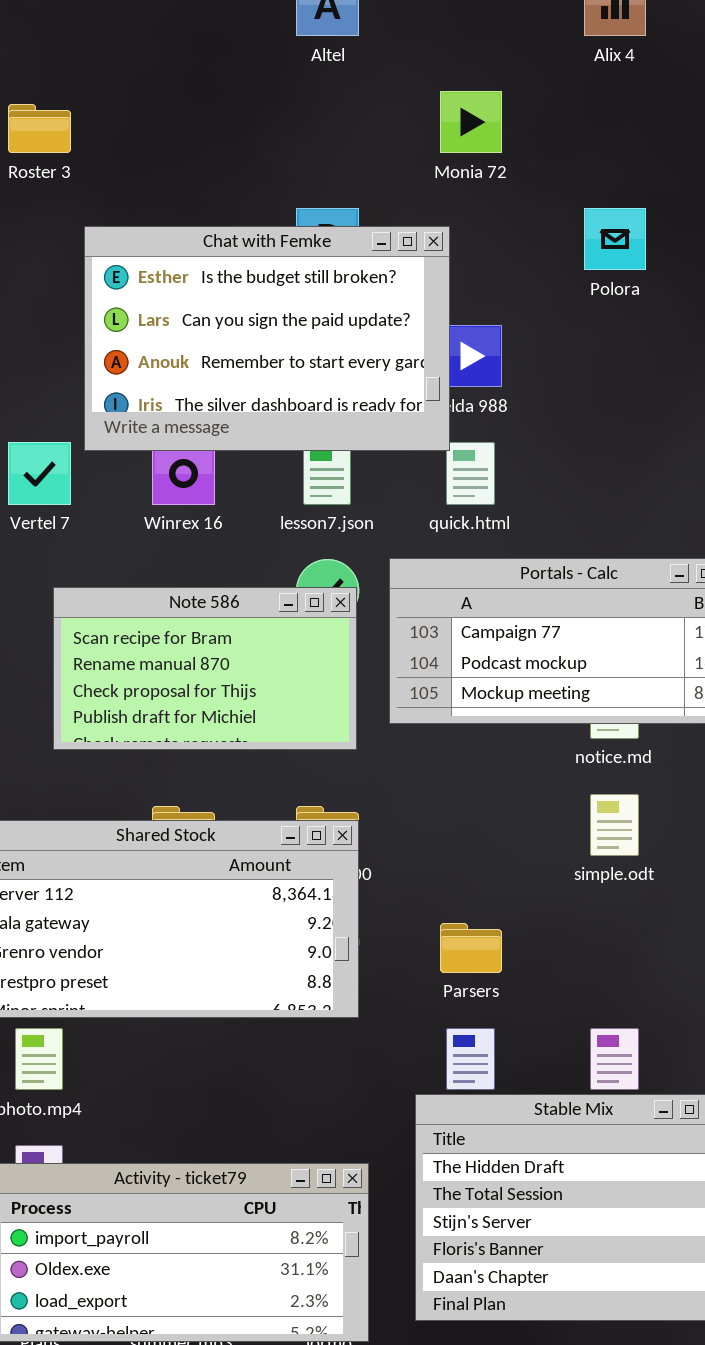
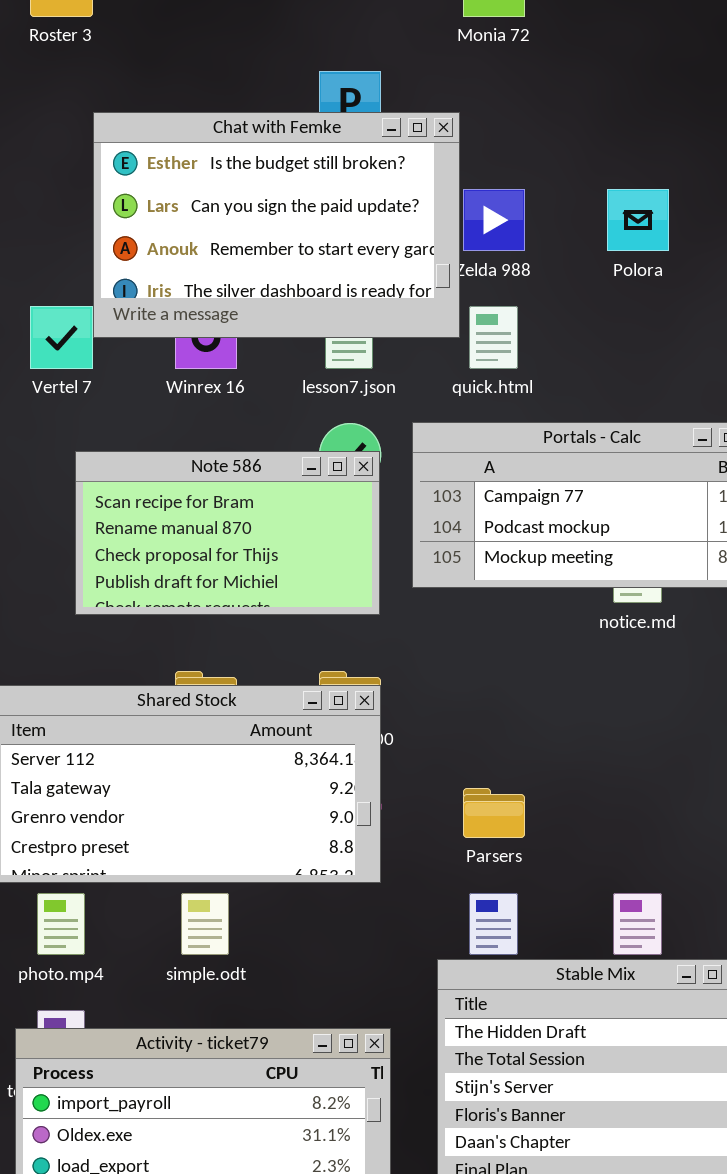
Polora: [584,208,646,270] -> [607,189,669,251], moved
Chat with Femke: [84,226,450,451] -> [93,112,460,338], moved
simple.odt: [590,794,639,856] -> [181,893,229,955], moved

